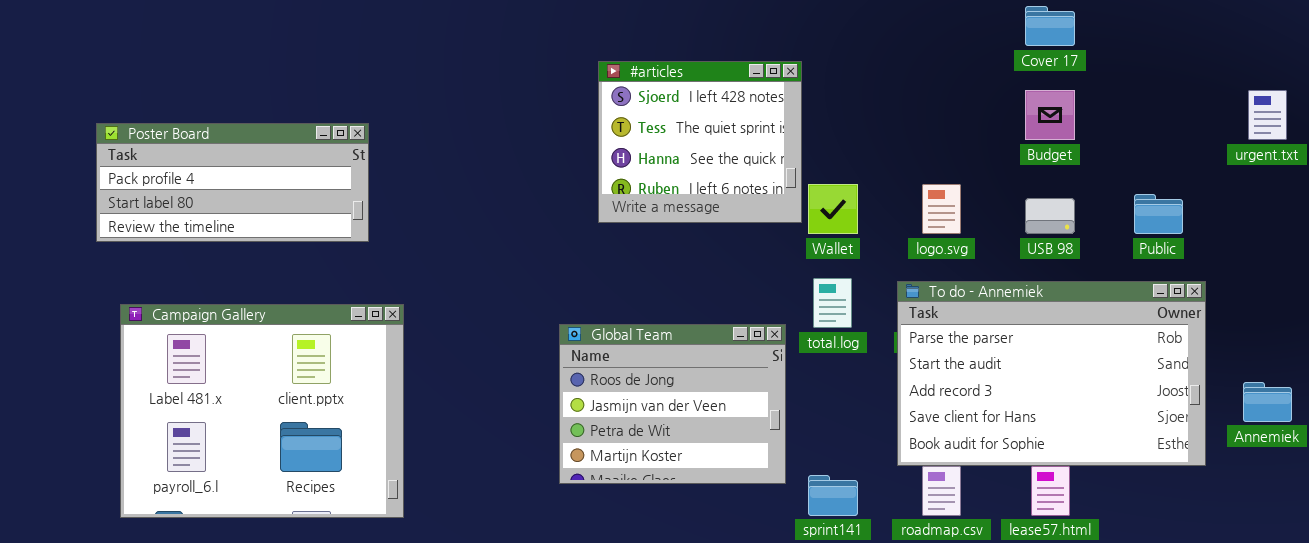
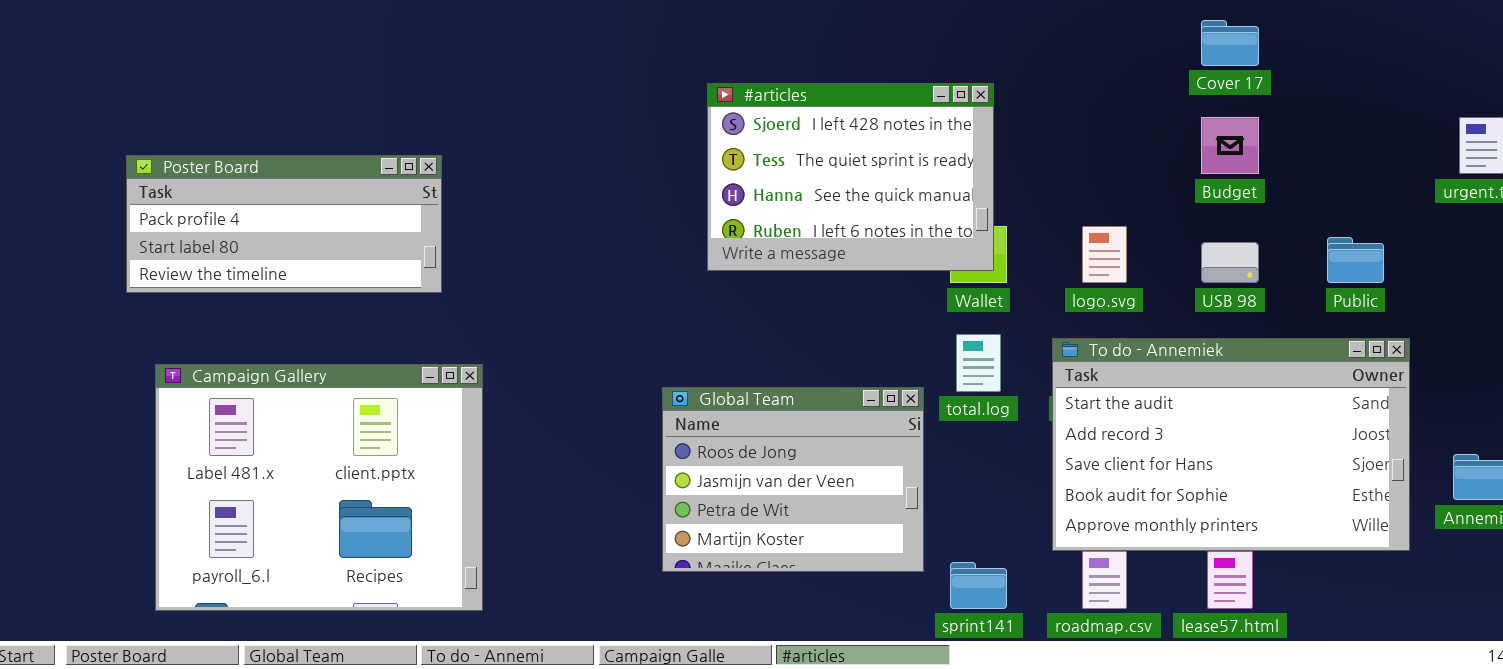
#articles: [598,61,802,223] -> [707,83,994,271], resized
To do - Annemiek: [897,281,1206,466] -> [1052,338,1410,551], scrolled down 1 row

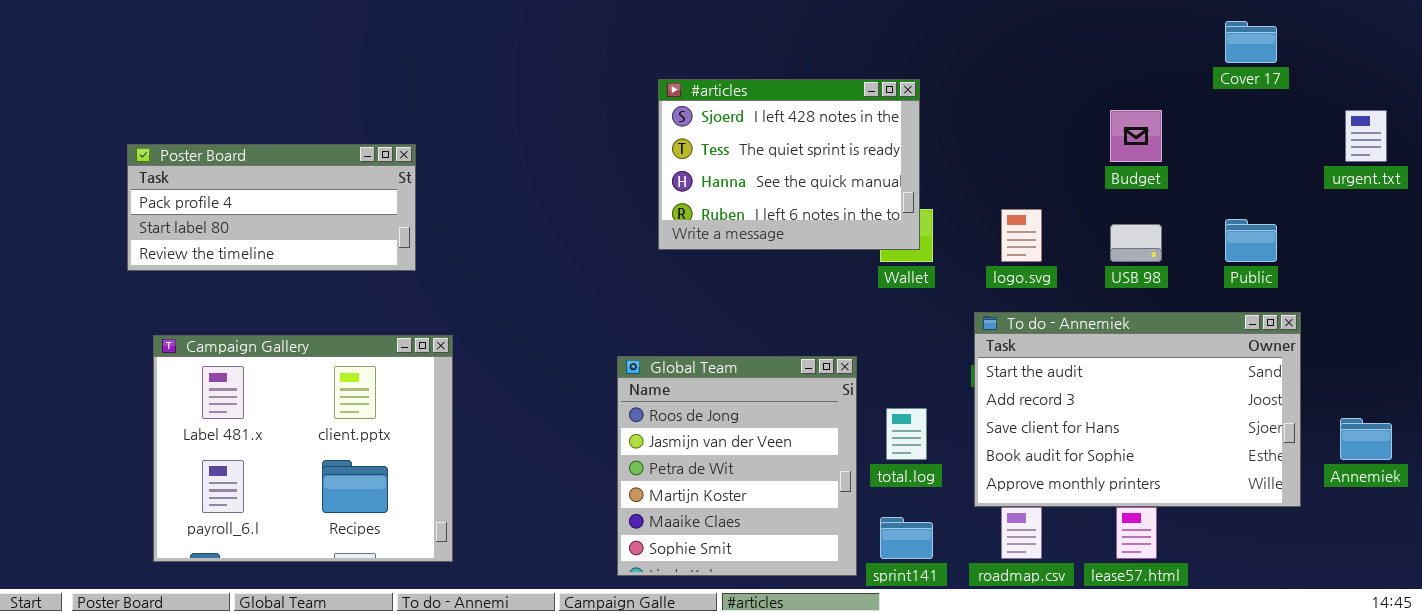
Cover 17: [1201,20,1259,66] -> [1225,21,1277,63], moved
total.log: [956,334,1001,392] -> [886,408,927,460], moved
Global Team: [662,387,924,572] -> [617,356,857,576], resized

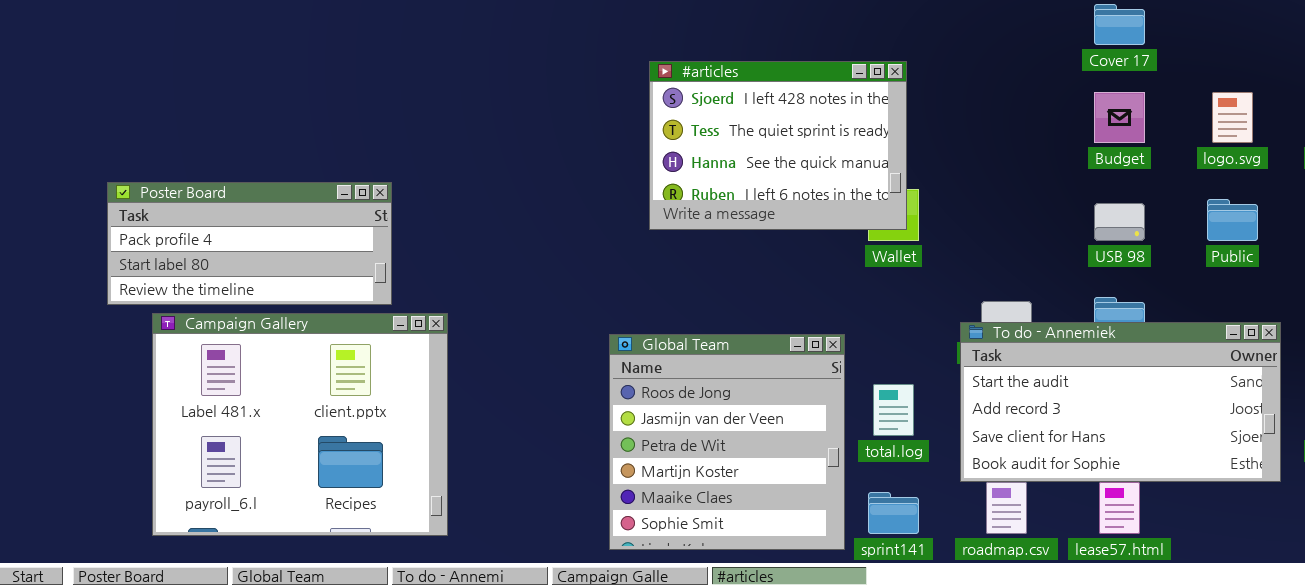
Cover 17: [1225,21,1277,63] -> [1094,4,1145,45], moved
Poster Board: [127,144,416,271] -> [107,182,392,305], moved
logo.svg: [1001,209,1042,262] -> [1212,92,1253,143], moved
To do - Annemiek: [974,312,1301,507] -> [960,322,1281,482], resized

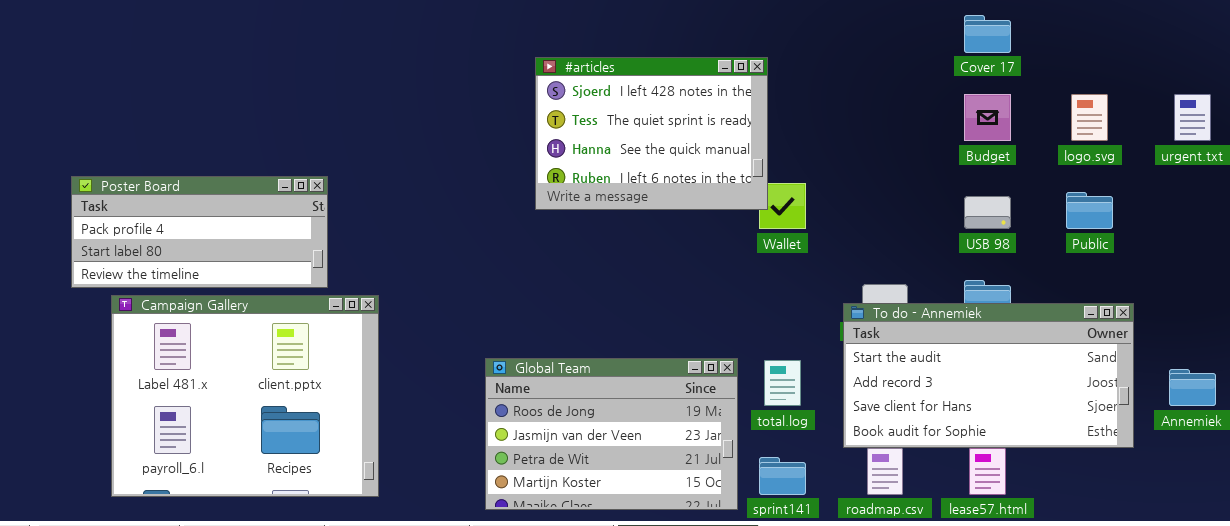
#articles: [649,61,907,230] -> [535,57,768,210], moved
Global Team: [609,334,845,550] -> [485,358,738,510], resized

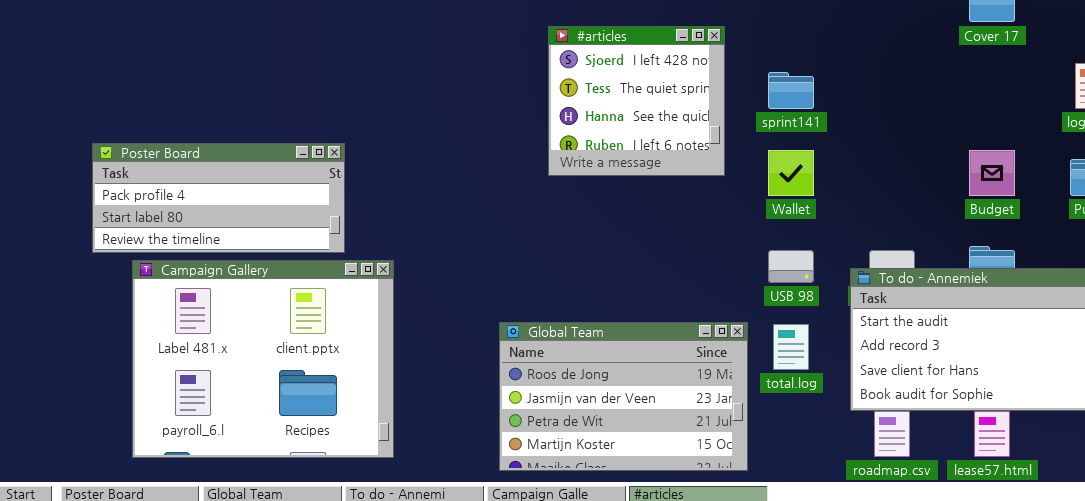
#articles: [535,57,768,210] -> [548,26,725,176], resized
Budget: [964,94,1011,141] -> [969,150,1015,196], moved
USB 98: [964,196,1011,229] -> [768,250,814,283], moved
sprint141: [759,457,806,495] -> [768,72,814,109], moved

